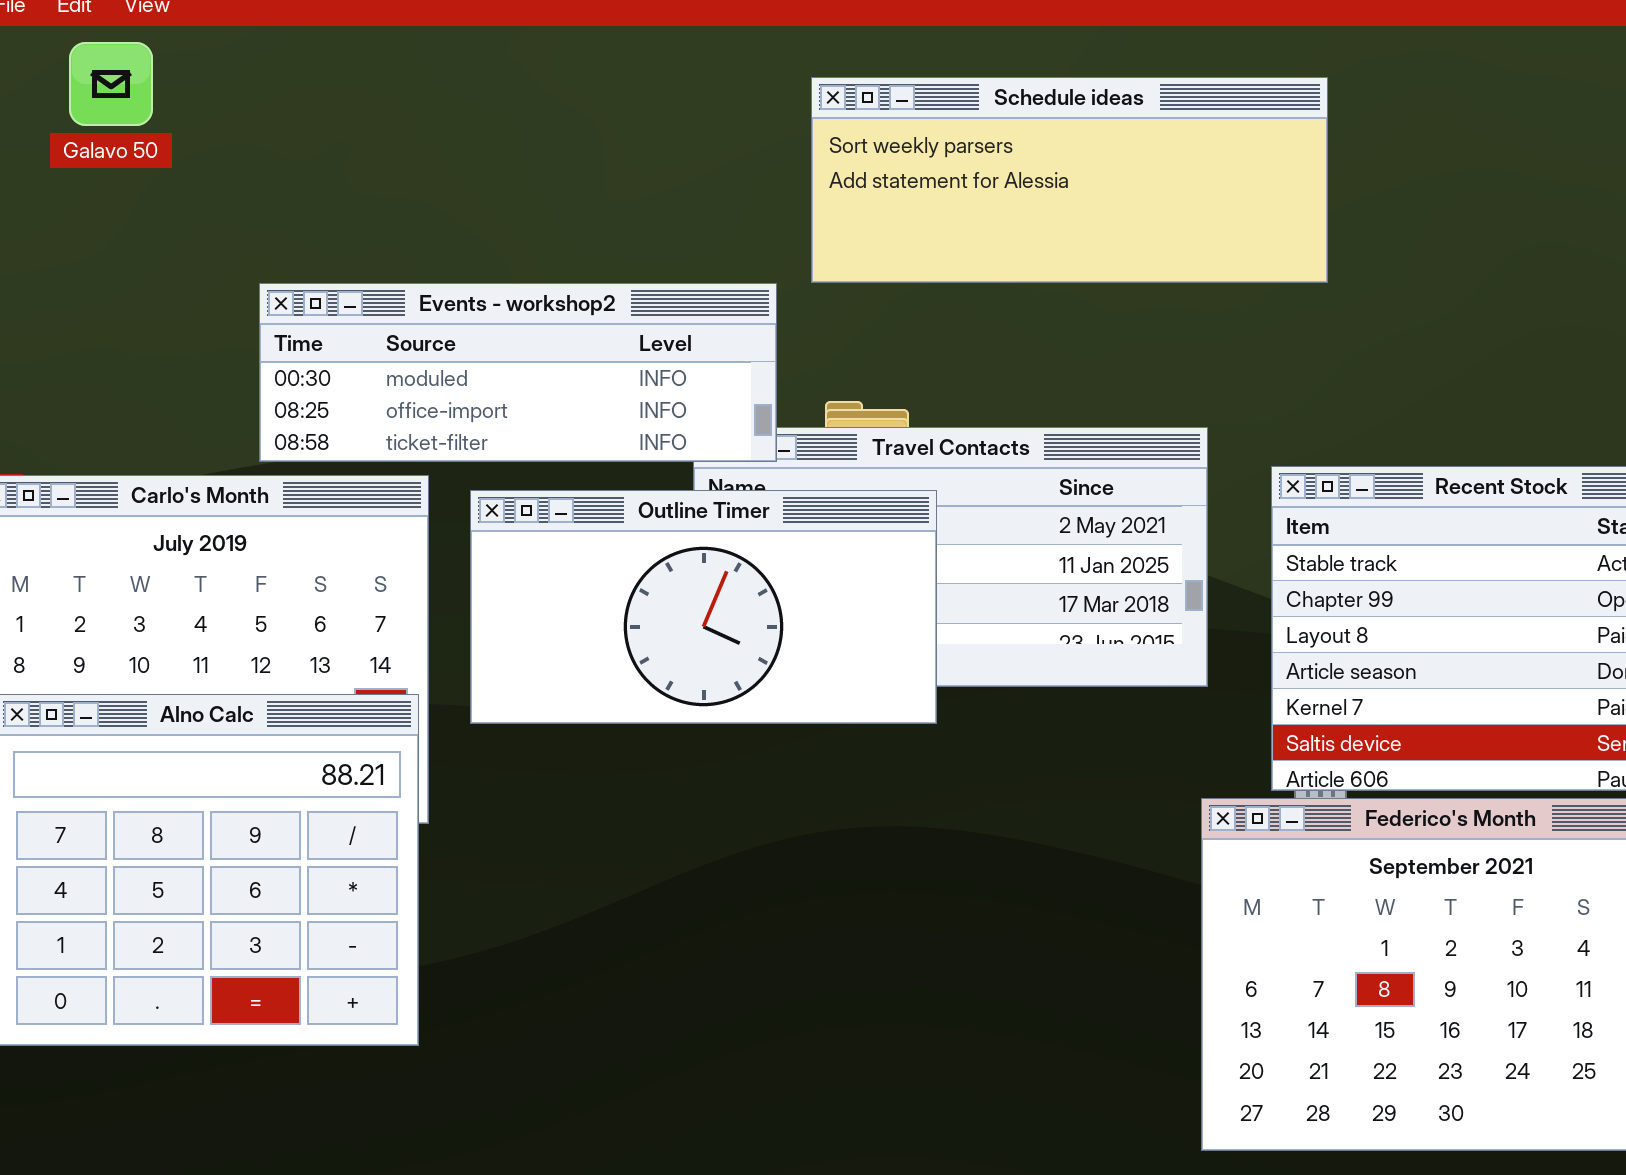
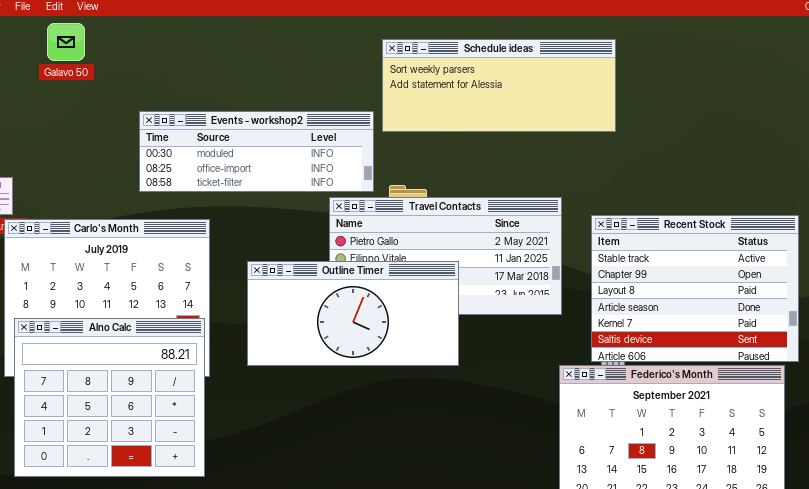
Events - workshop2: [259,283,777,462] -> [139,111,374,192], moved
Outline Timer: [470,490,937,724] -> [247,261,459,366], moved

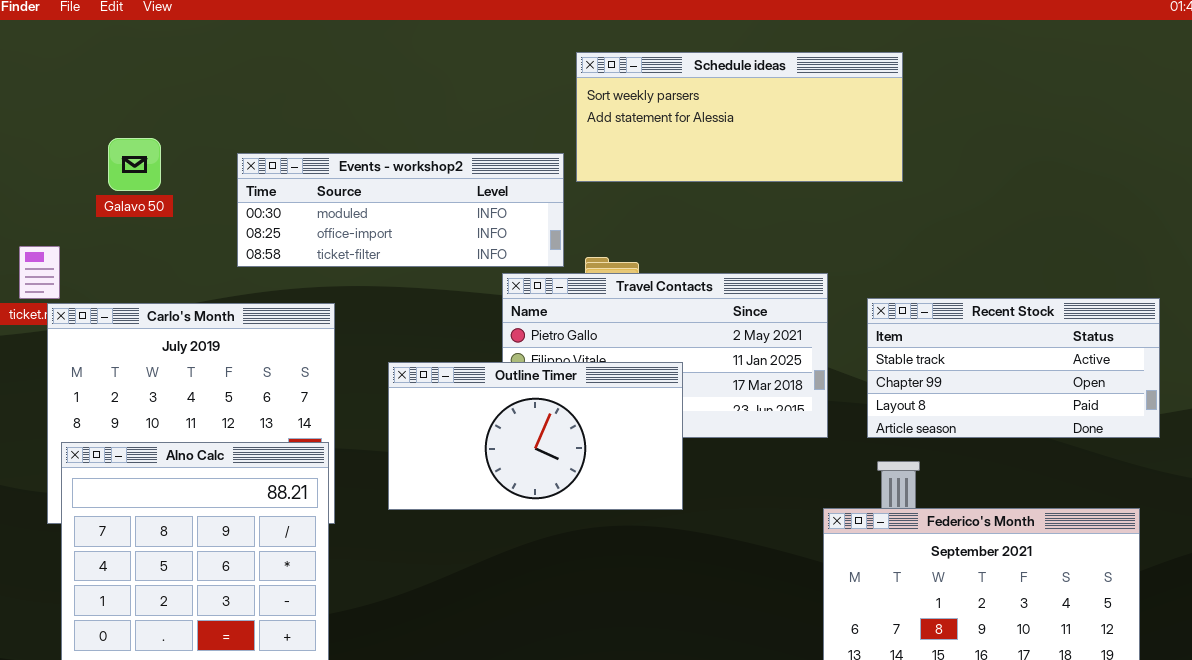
Galavo 50: [47,23,85,61] -> [108,138,161,191], moved
Recent Stock: [591,215,799,362] -> [867,298,1160,438], resized

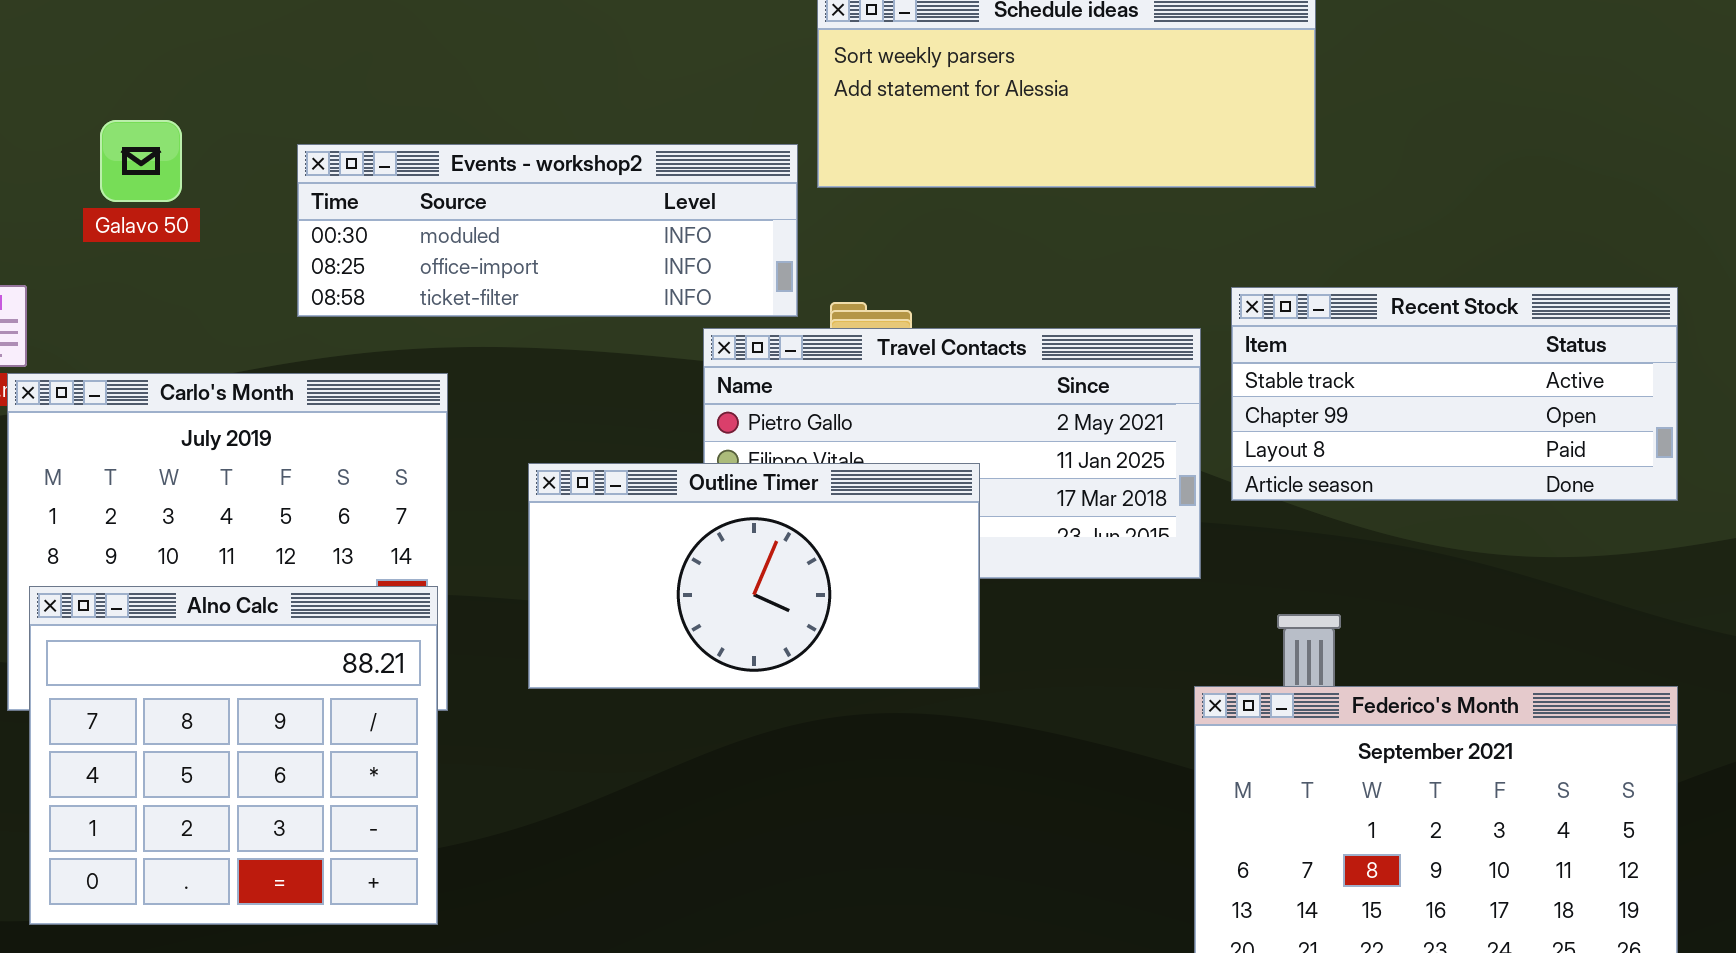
Recent Stock: [867,298,1160,438] -> [1231,287,1678,501], moved

